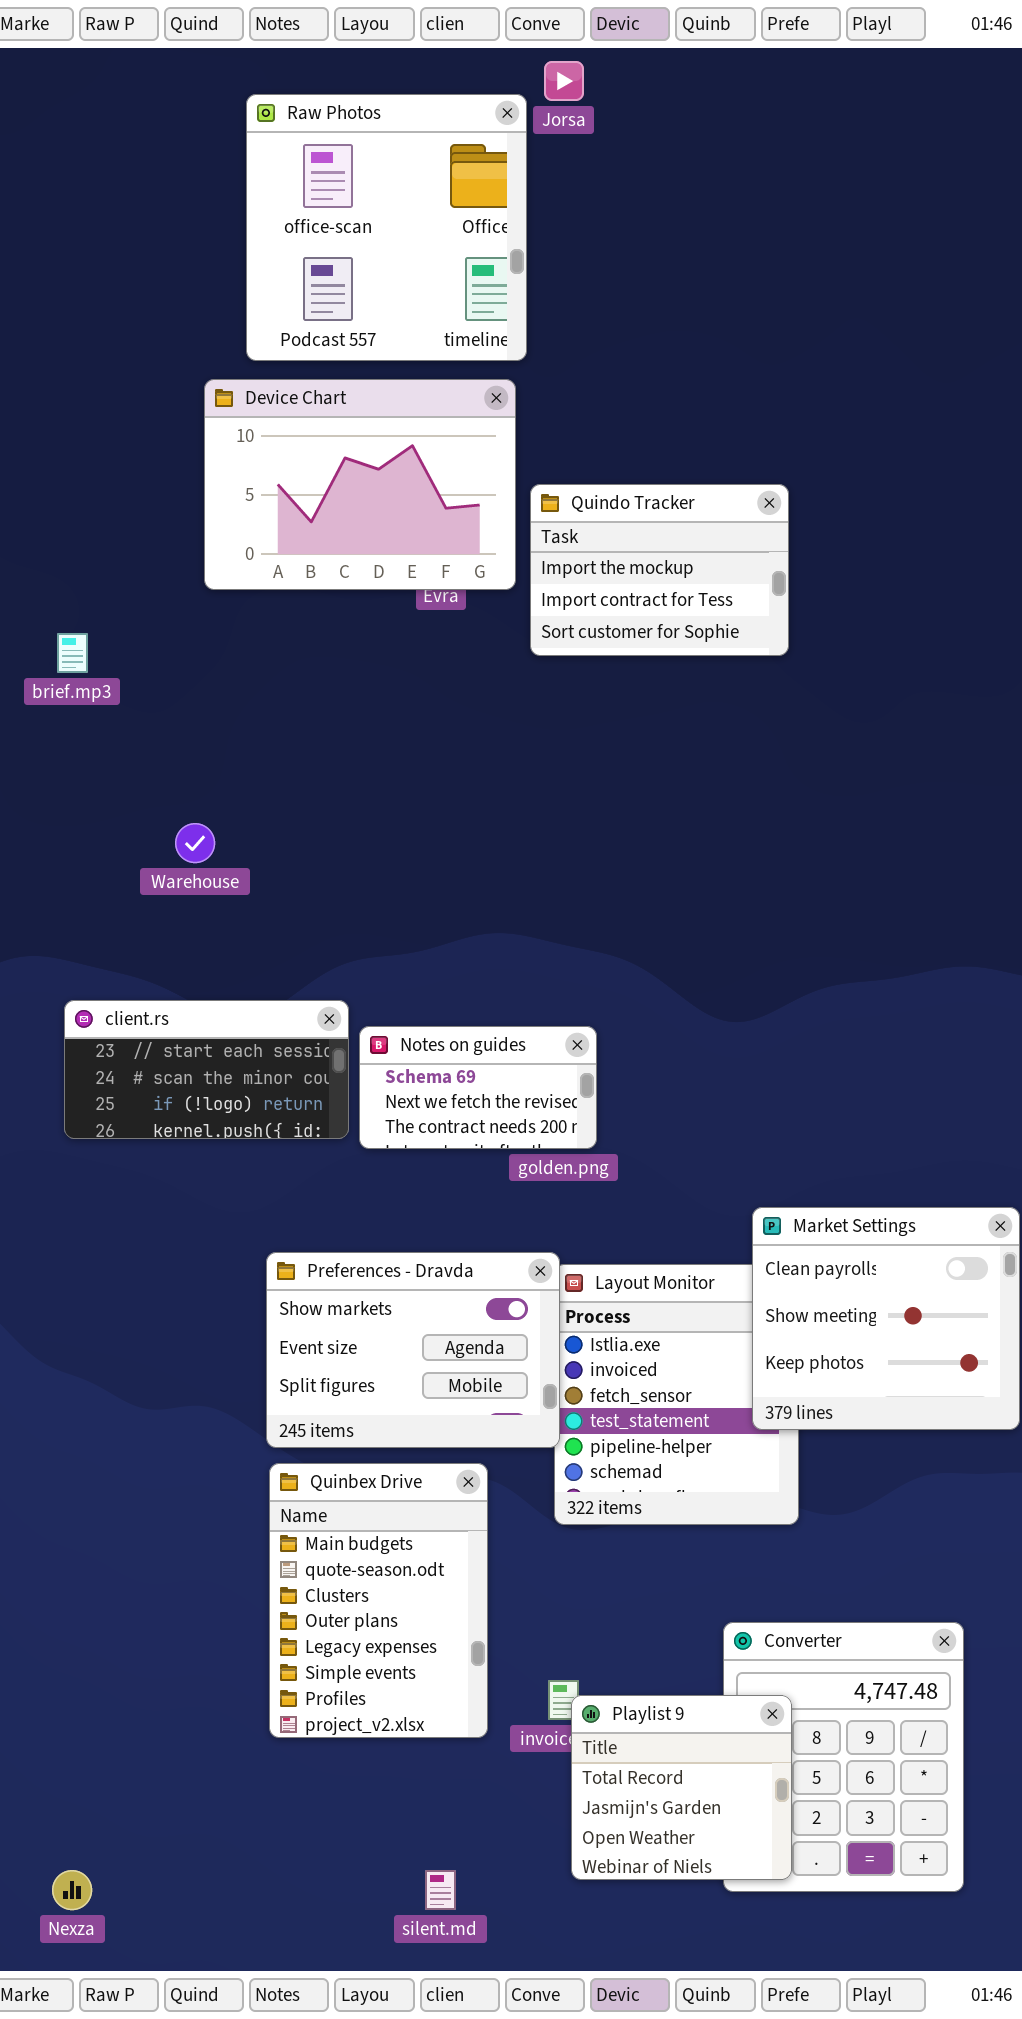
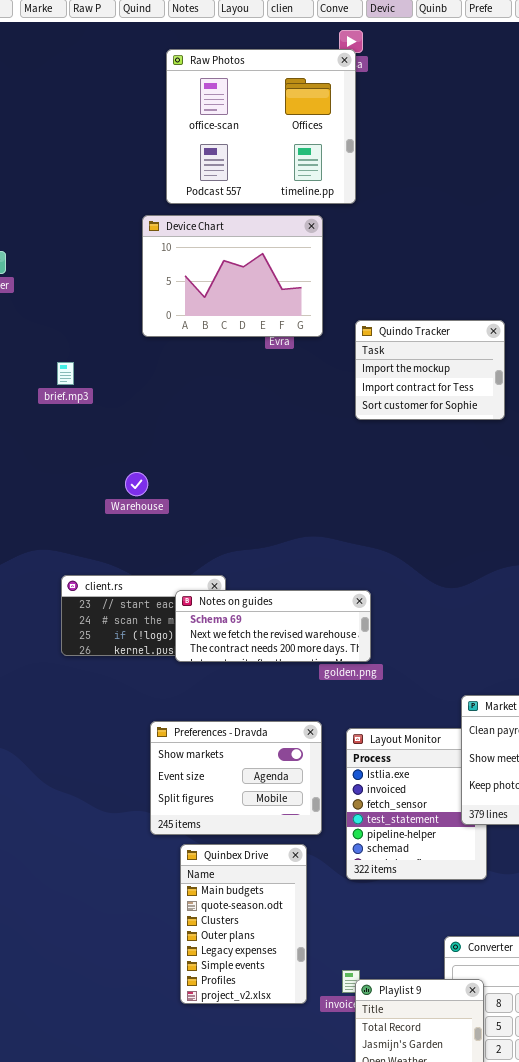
Raw Photos: [246,94,527,361] -> [166,49,356,204], resized
Quindo Tracker: [530,484,789,656] -> [355,320,505,420], moved
Notes on guides: [359,1026,597,1149] -> [175,590,371,662], resized
Preferences - Dravda: [266,1252,560,1448] -> [150,721,322,835], moved

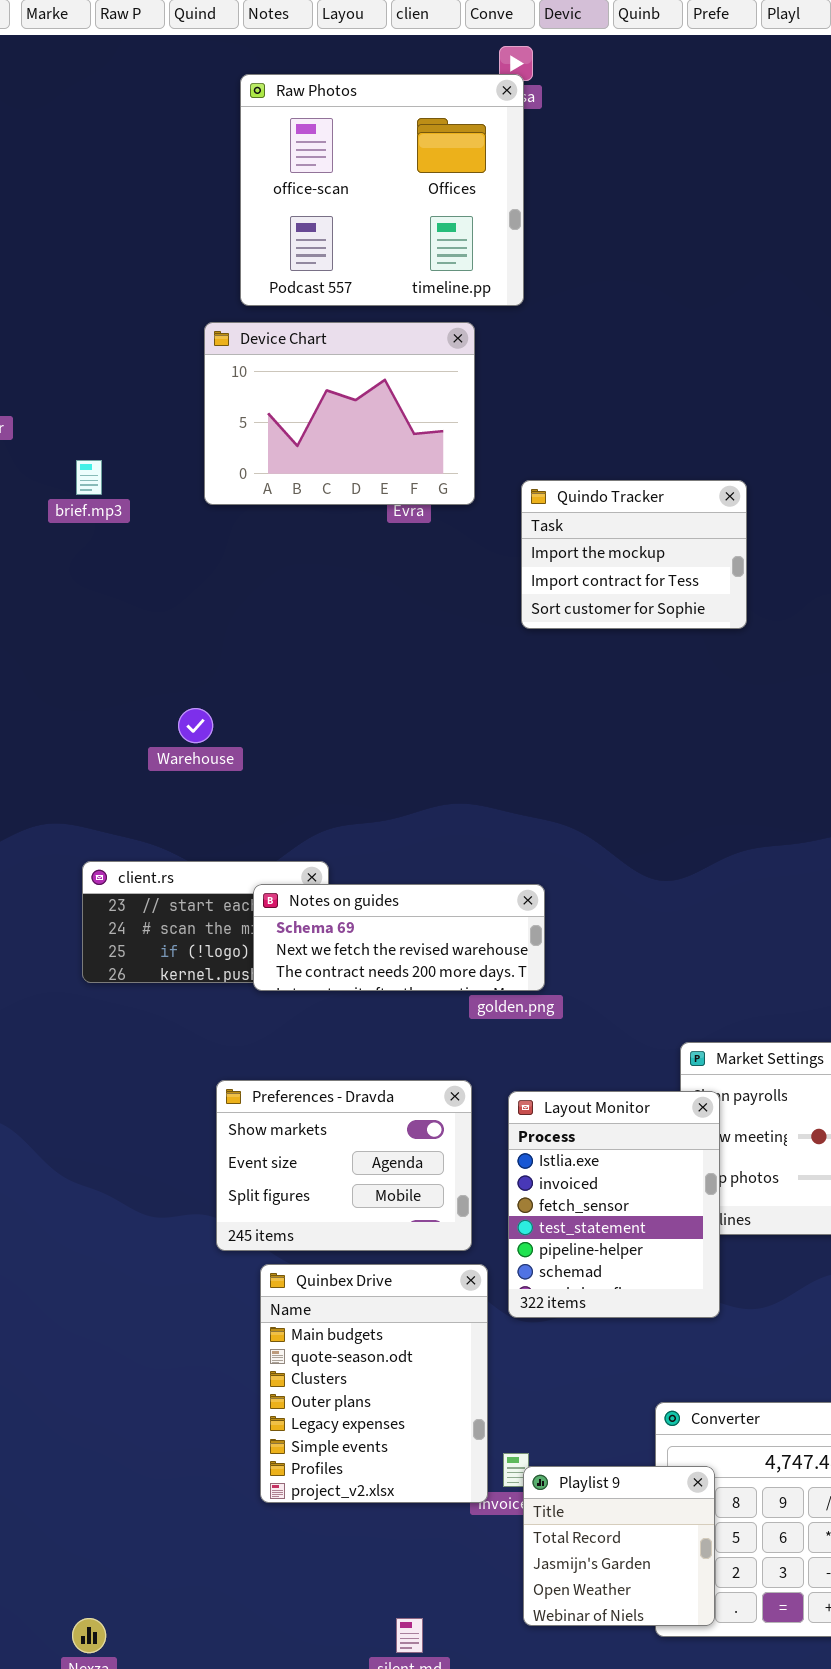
brief.mp3: [57,362,74,385] -> [76,460,102,495], moved
Layout Monitor: [346,728,487,880] -> [508,1091,720,1318], raised
Quinbex Drive: [180,844,307,1004] -> [260,1264,488,1503], resized

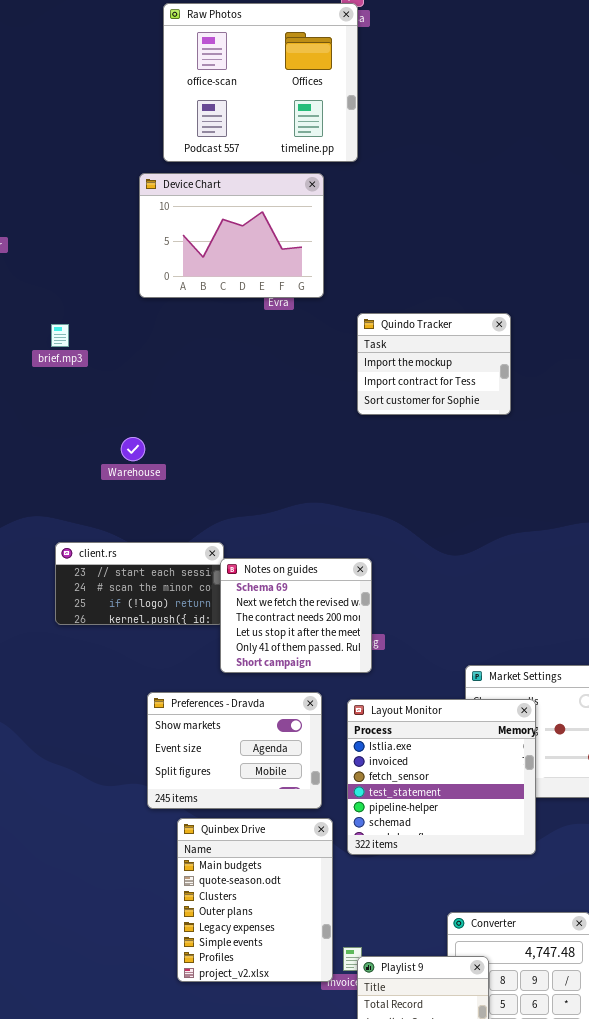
brief.mp3: [76,460,102,495] -> [51,324,69,347], moved
Quindo Tracker: [521,480,747,629] -> [357,313,511,415], moved
Notes on guides: [253,884,545,991] -> [220,558,372,673], resized
Layout Monitor: [508,1091,720,1318] -> [347,699,536,855], resized

